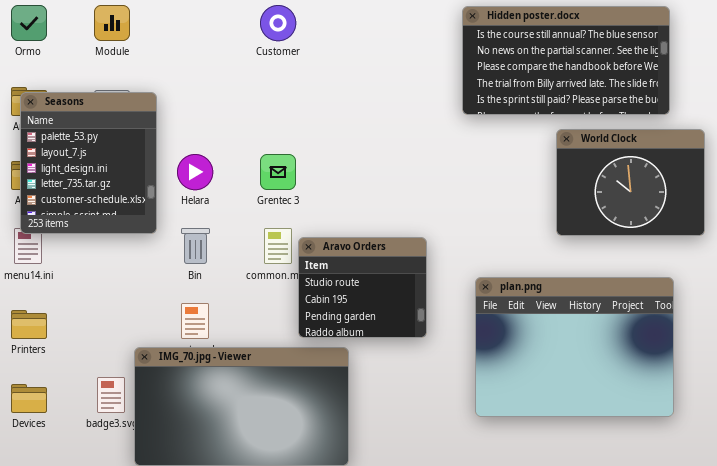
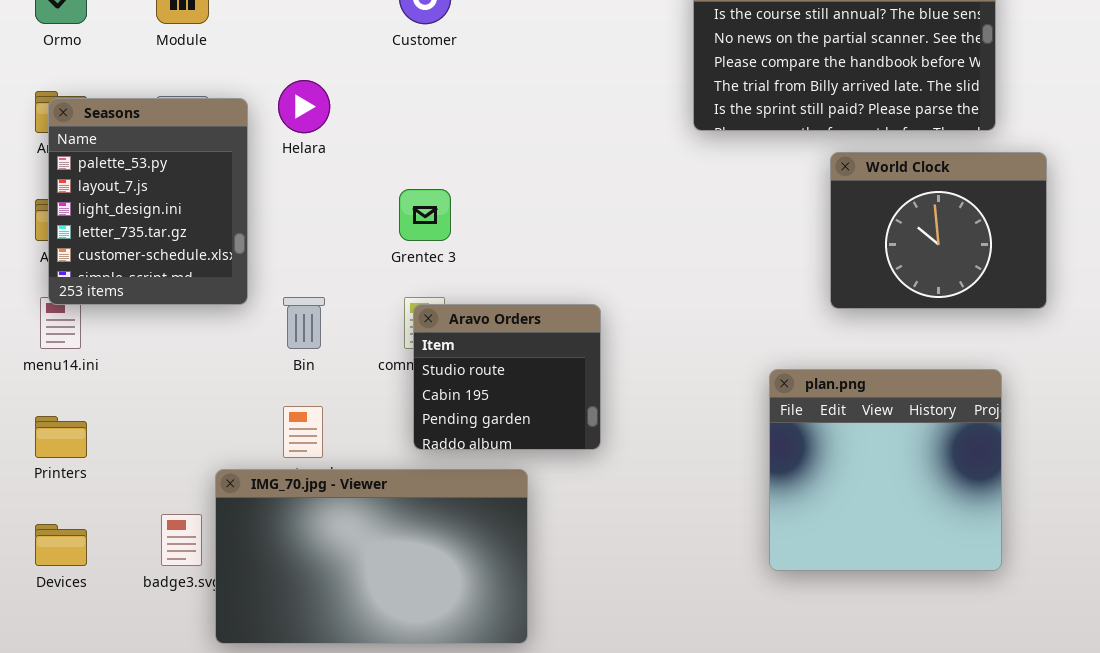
Helara: [177,154,213,190] -> [278,80,330,133], moved
Aravo Orders: [298,237,427,338] -> [413,304,601,450], moved
plan.png: [475,277,674,417] -> [769,369,1002,571], resized

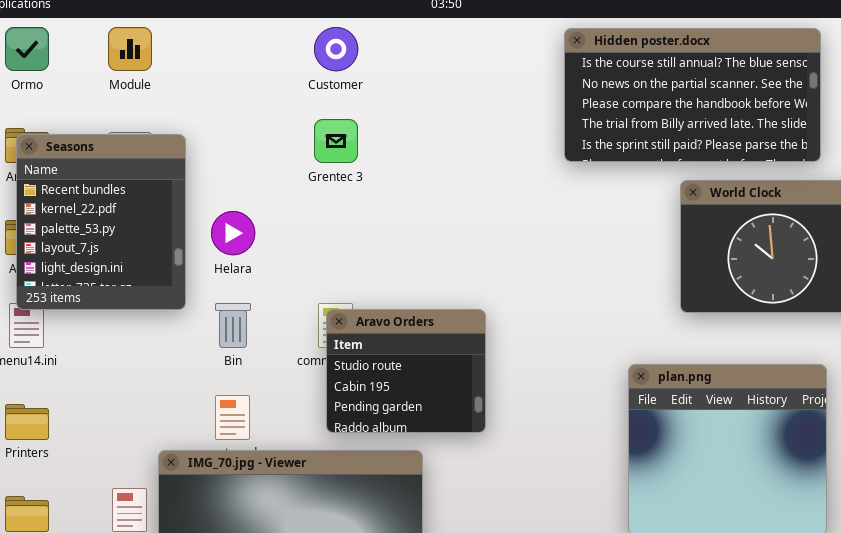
Helara: [278,80,330,133] -> [211,211,255,255], moved
Seasons: [48,98,248,305] -> [16,134,186,310], scrolled up 2 rows
Grentec 3: [399,189,451,241] -> [314,119,358,163], moved

